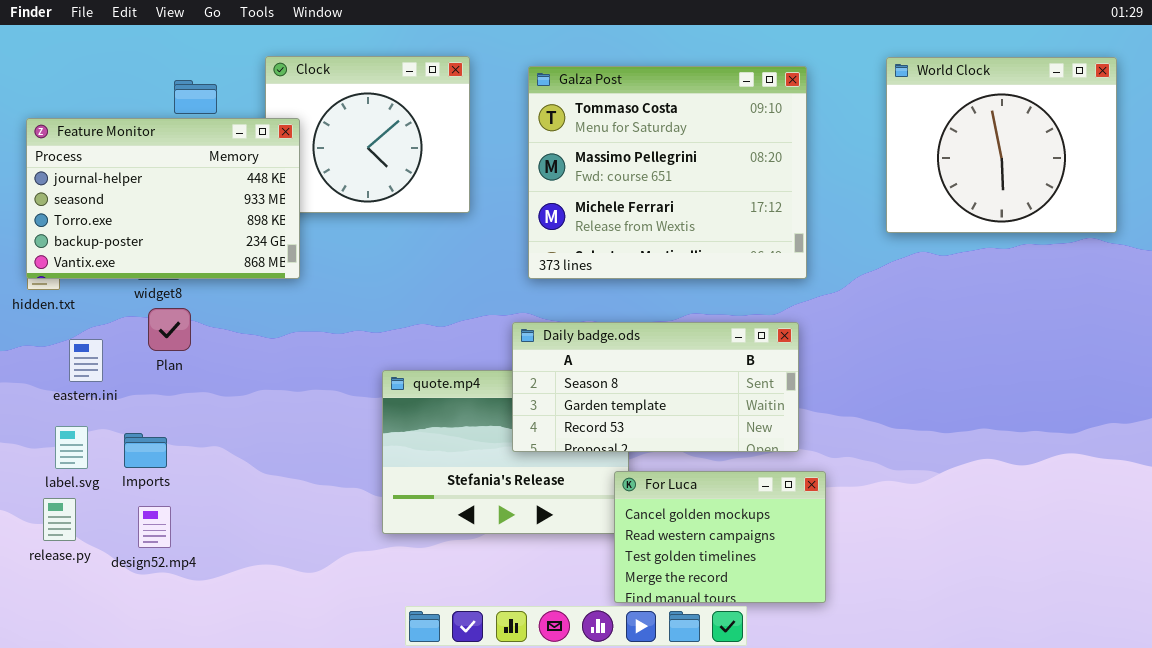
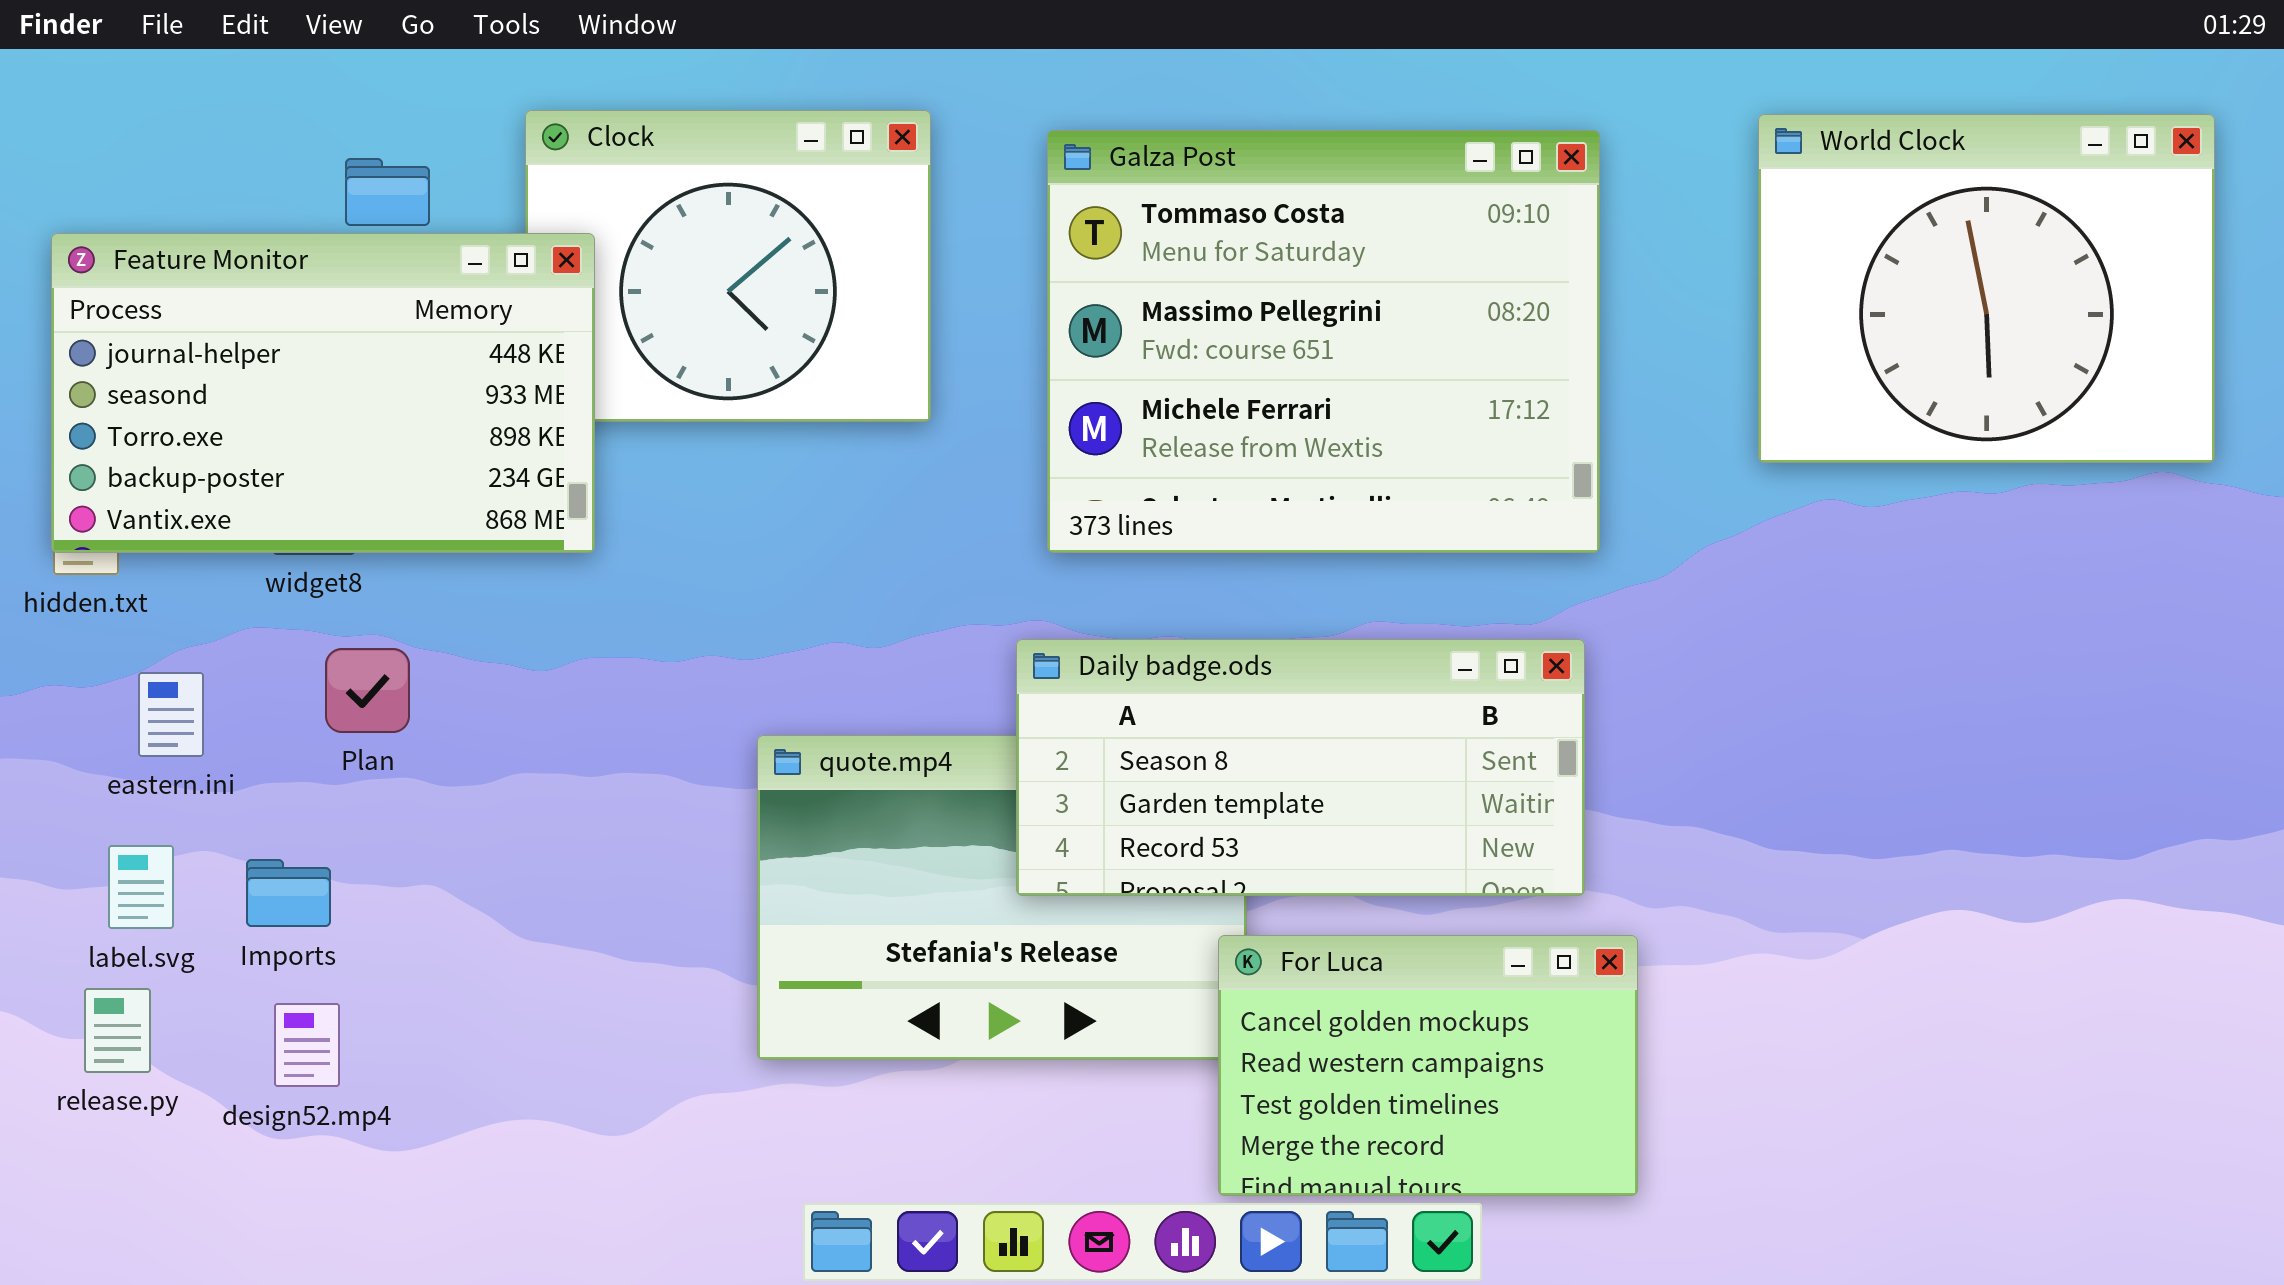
Plan: [148,308,191,351] -> [325,648,410,733], moved

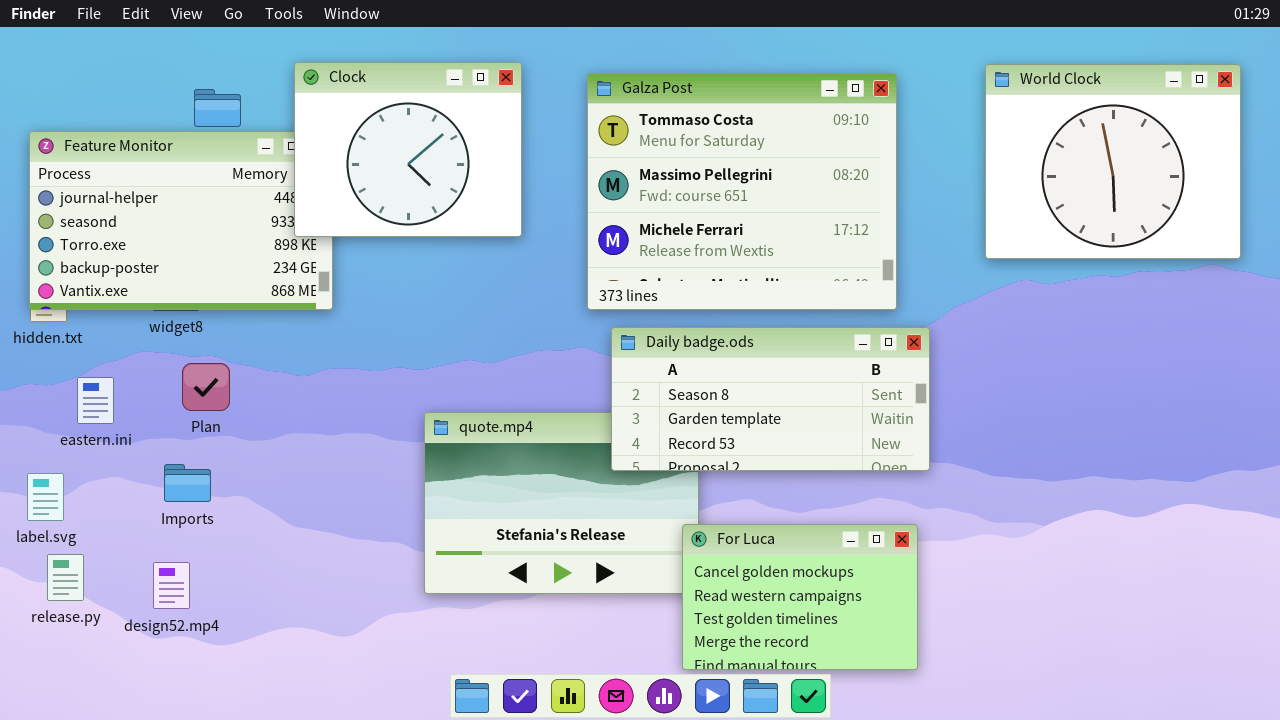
Clock: [525,110,931,422] -> [294,62,522,237], raised
Daily badge.ods: [1016,639,1585,896] -> [611,327,930,471], moved
label.svg: [108,845,174,929] -> [27,473,64,521], moved
Imports: [246,859,331,927] -> [164,464,211,502], moved

